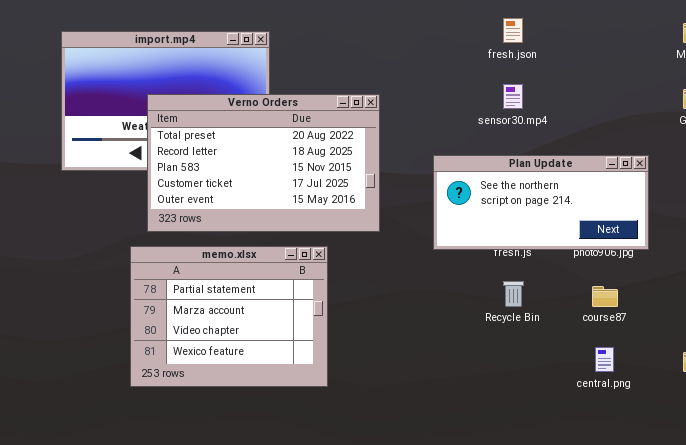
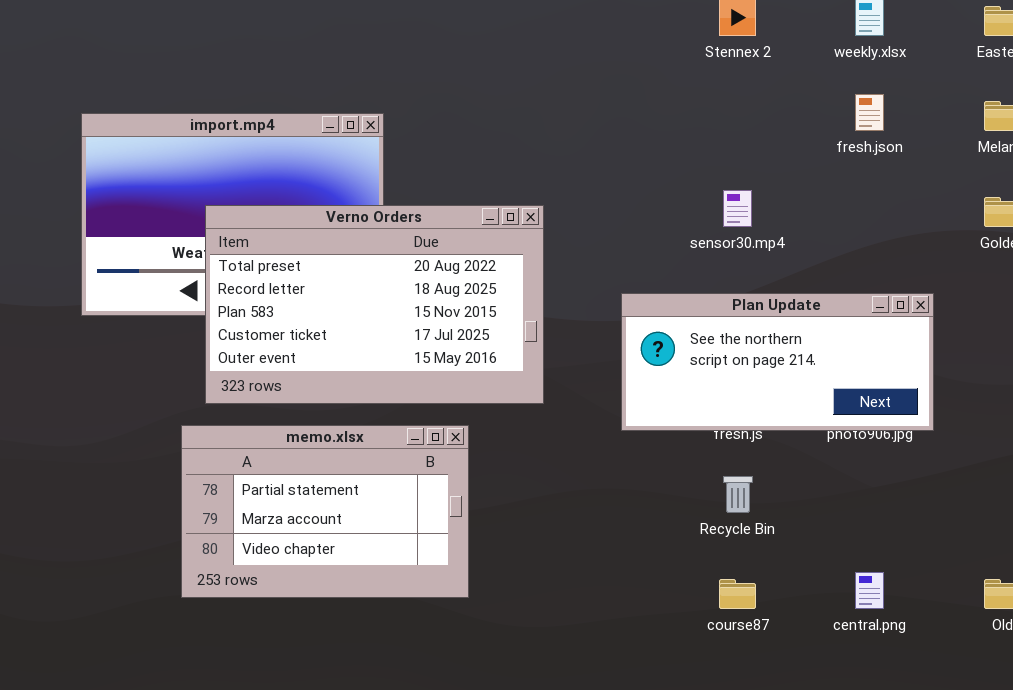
fresh.json: [503,18,523,43] -> [855,94,884,131], moved
memo.xlsx: [130,246,328,387] -> [181,425,469,598], resized
course87: [592,286,618,307] -> [719,579,756,609], moved

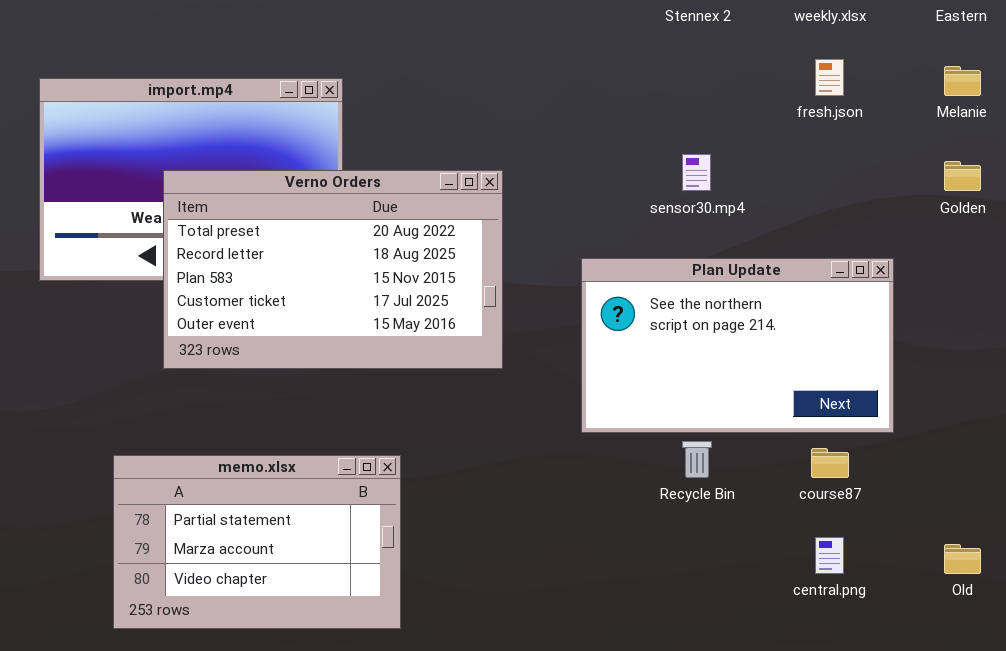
Plan Update: [621,293,934,431] -> [581,258,894,433], resized
memo.xlsx: [181,425,469,598] -> [113,455,401,629], moved
course87: [719,579,756,609] -> [811,448,849,478], moved

